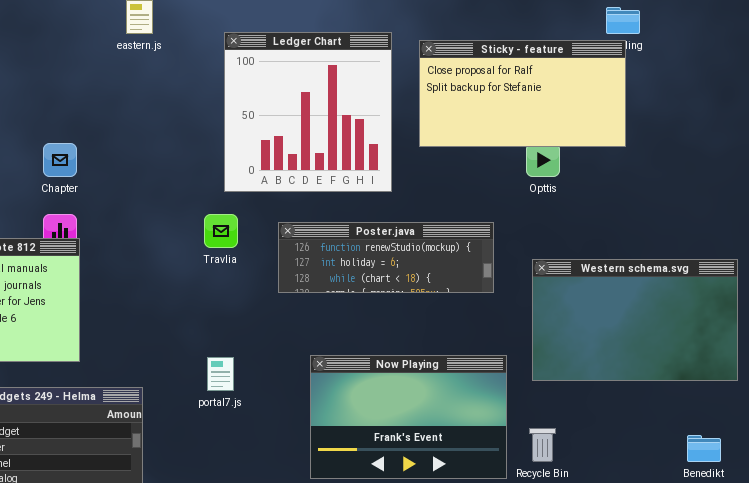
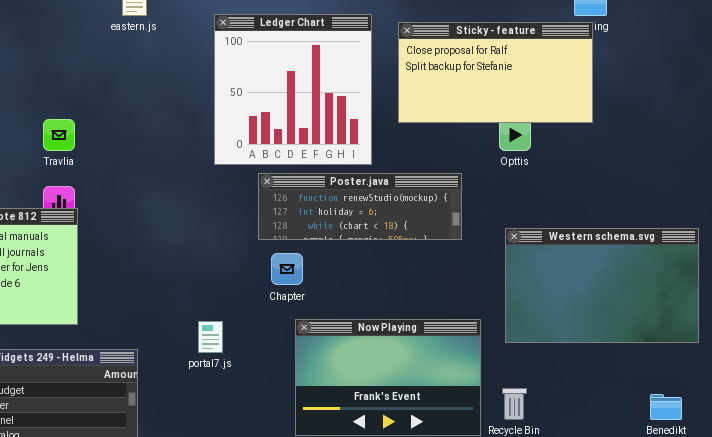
Chapter: [43,143,77,177] -> [271,253,303,285], moved
Travlia: [204,214,238,248] -> [43,119,75,151], moved
Poster.java: [278,222,494,293] -> [258,173,462,240], moved

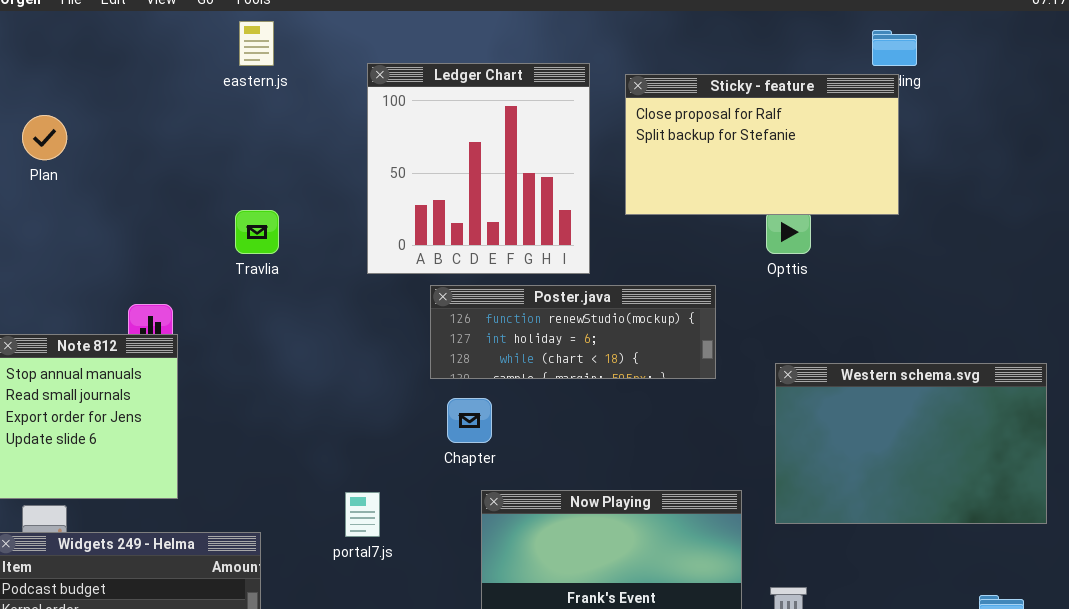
Travlia: [43,119,75,151] -> [235,210,279,254], moved

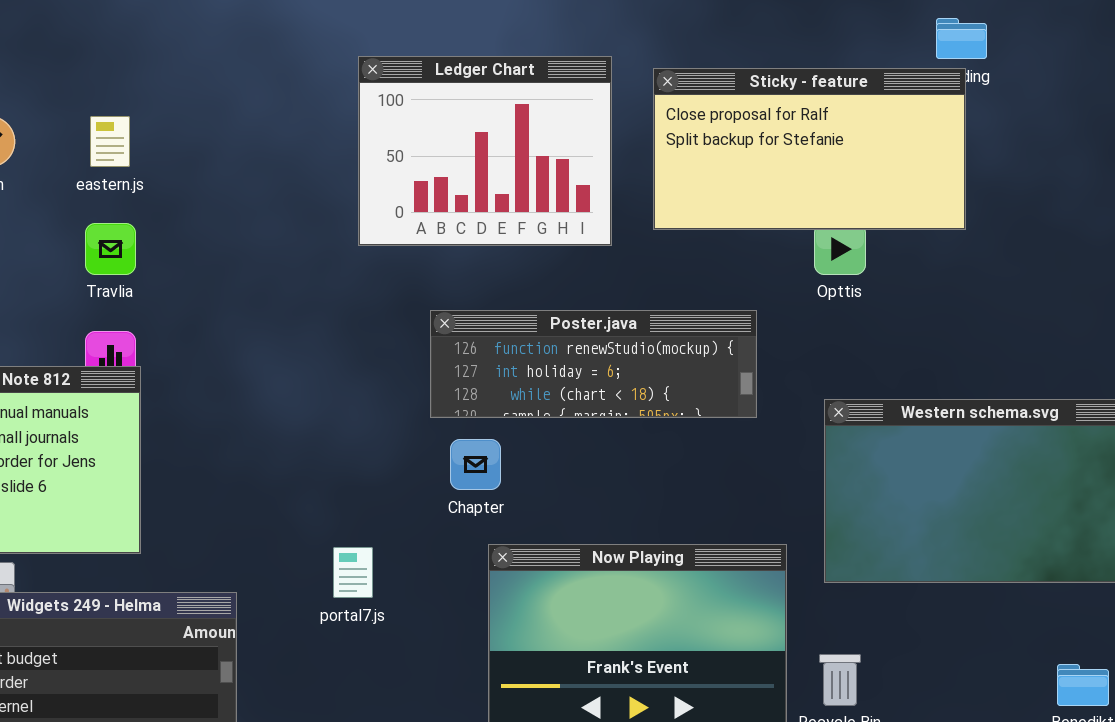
eastern.js: [239,21,274,66] -> [90,116,130,167], moved
Ledger Chart: [367,63,590,274] -> [358,56,612,246], resized
Travlia: [235,210,279,254] -> [85,223,136,275], moved

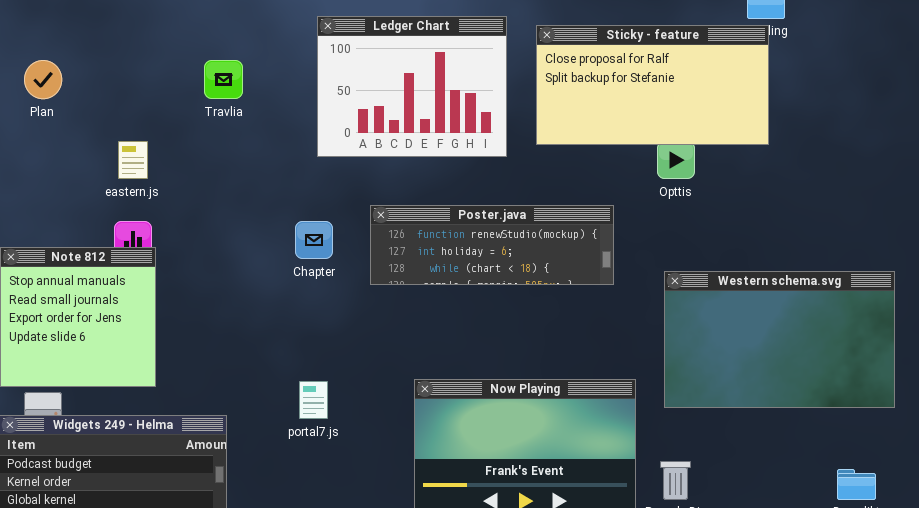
eastern.js: [90,116,130,167] -> [118,141,148,179], moved
Travlia: [85,223,136,275] -> [204,60,243,99], moved
Chapter: [450,439,501,490] -> [295,221,333,259], moved

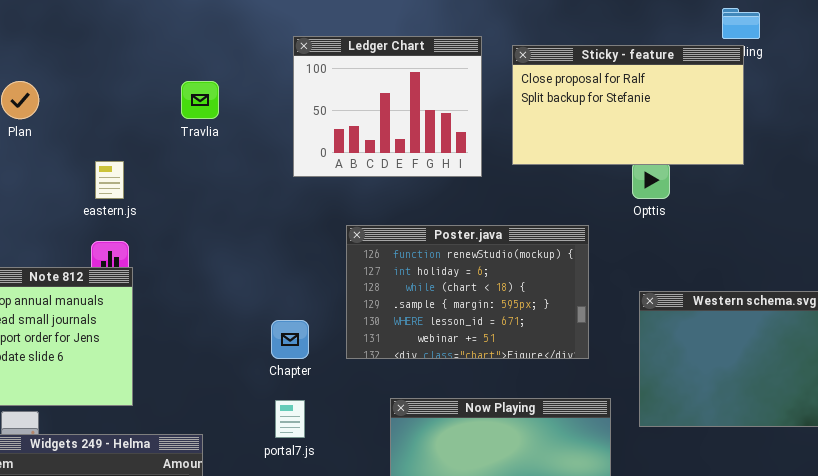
Poster.java: [370,205,614,285] -> [346,225,589,359], resized
Chapter: [295,221,333,259] -> [271,320,309,359], moved

